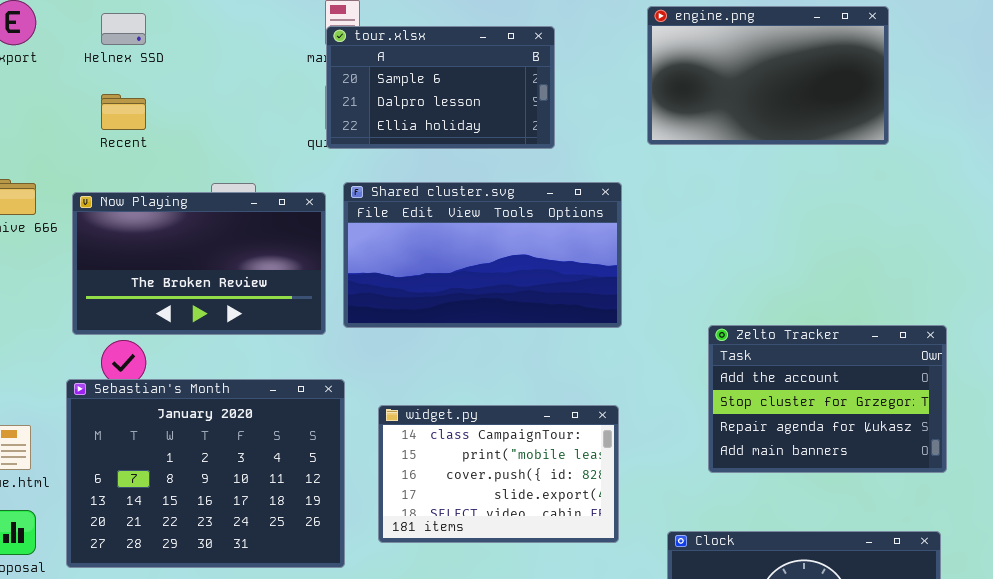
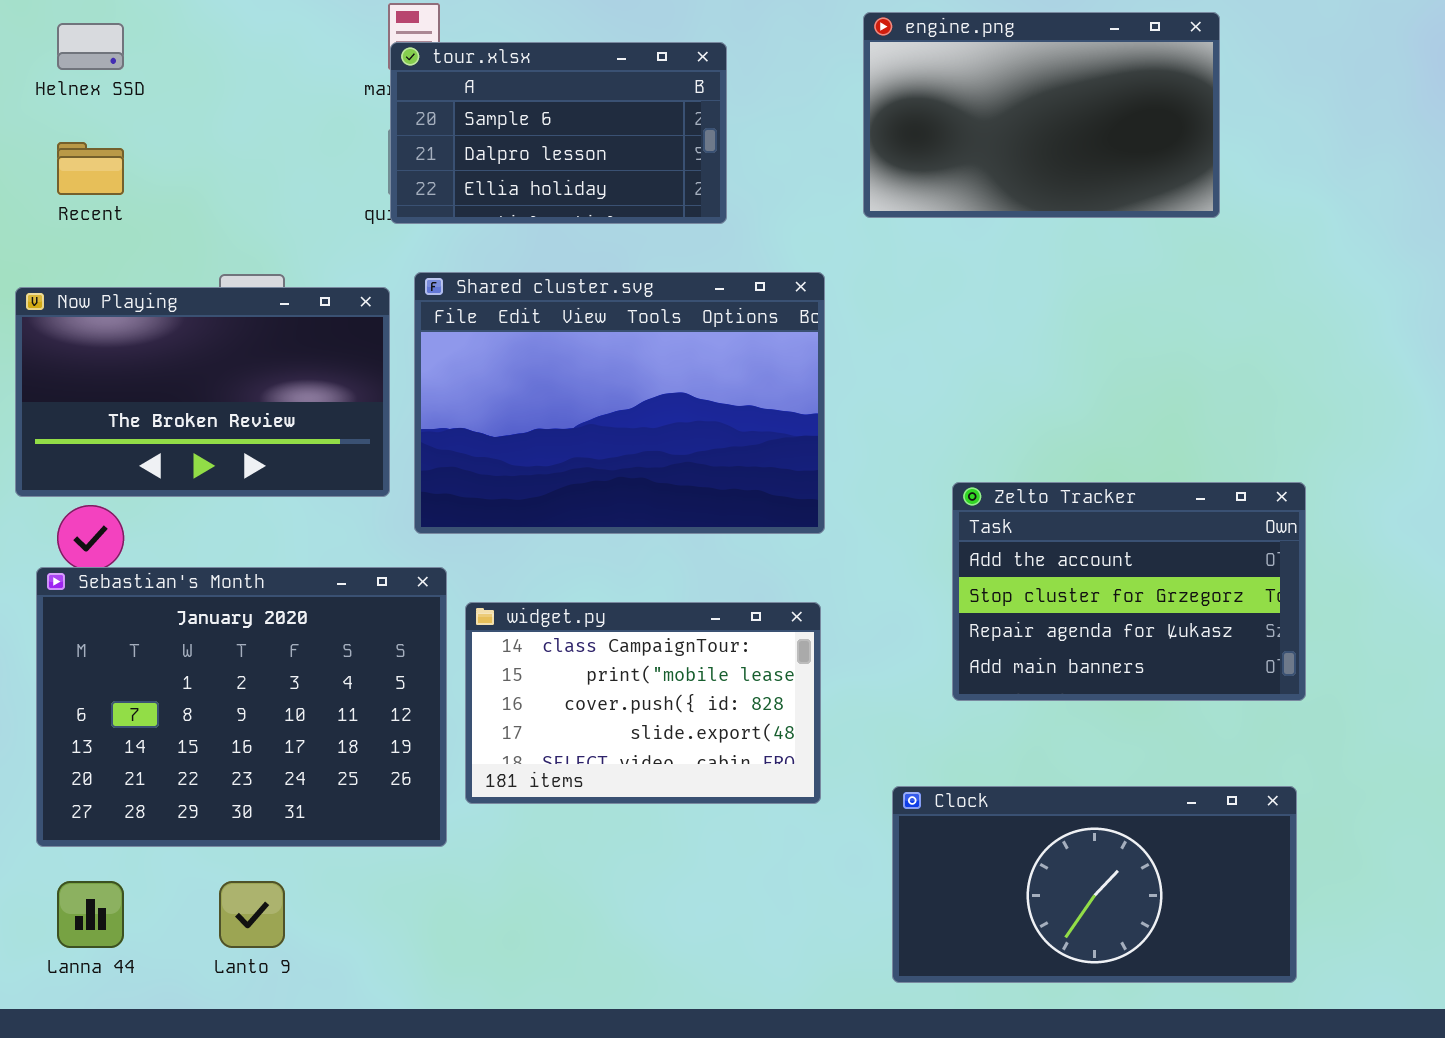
Shared cluster.svg: [343,182,622,328] -> [414,272,825,534], resized
Sebastian's Month: [66,379,345,568] -> [36,567,447,847], moved

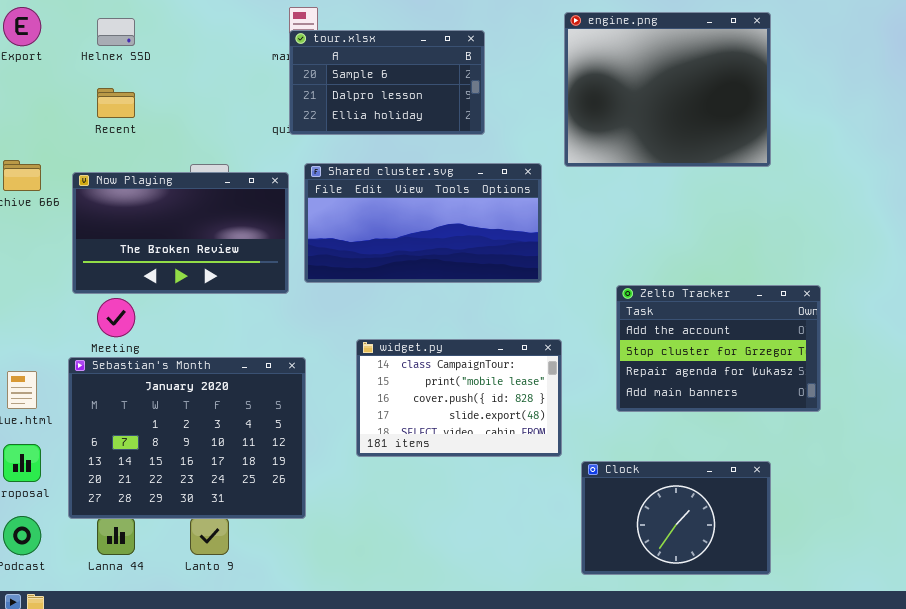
engine.png: [863,12,1220,218] -> [564,12,771,167], resized
Shared cluster.svg: [414,272,825,534] -> [304,163,542,283], resized
Sebastian's Month: [36,567,447,847] -> [68,357,306,519], moved
widget.py: [465,602,821,804] -> [356,339,562,457], moved
Clock: [892,786,1297,983] -> [581,461,771,575], resized

